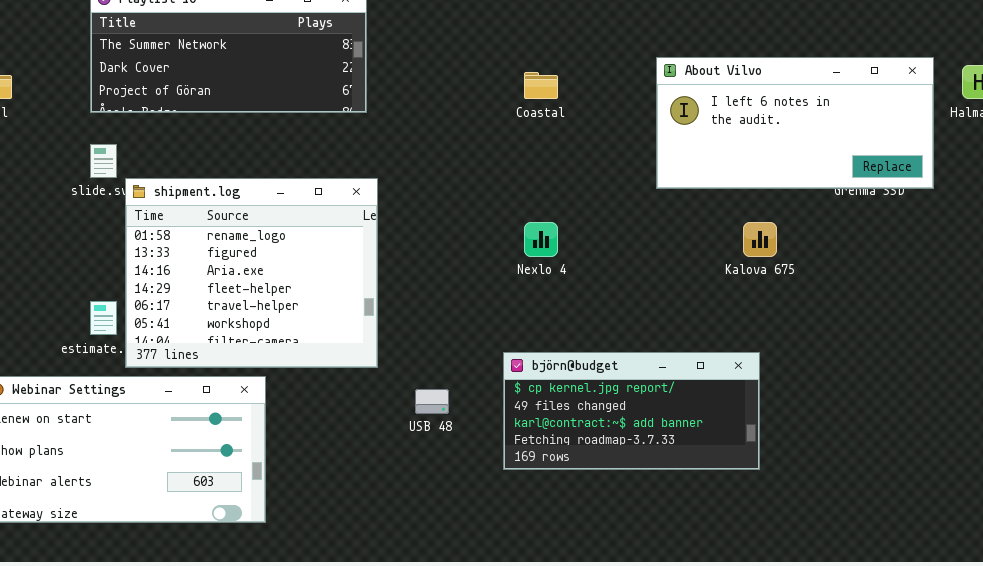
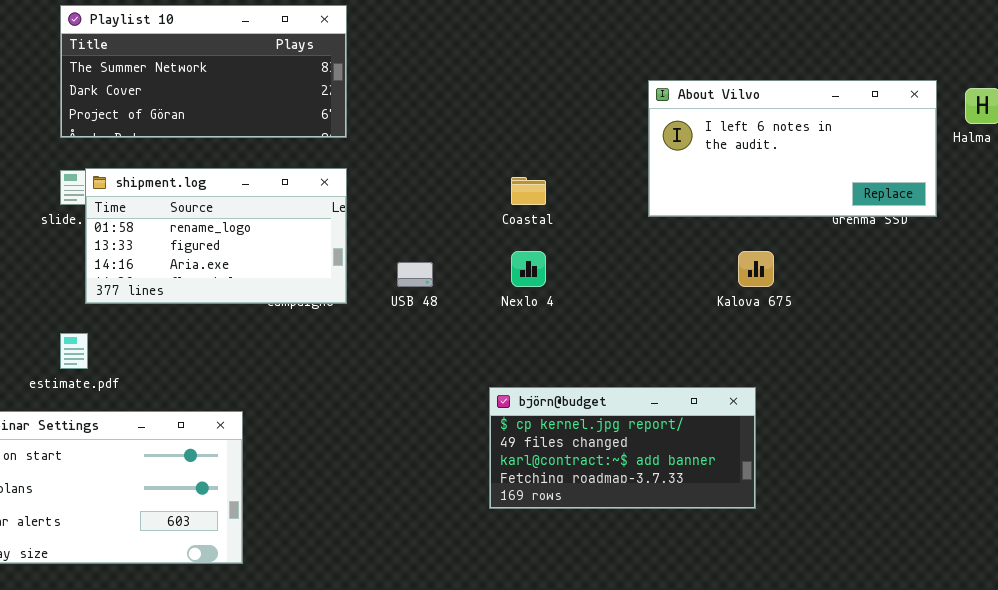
Coastal: [524,72,558,99] -> [511,177,546,205], moved
shipment.log: [125,178,378,368] -> [85,168,347,304], moved, resized
USB 48: [415,389,449,414] -> [397,262,433,287], moved

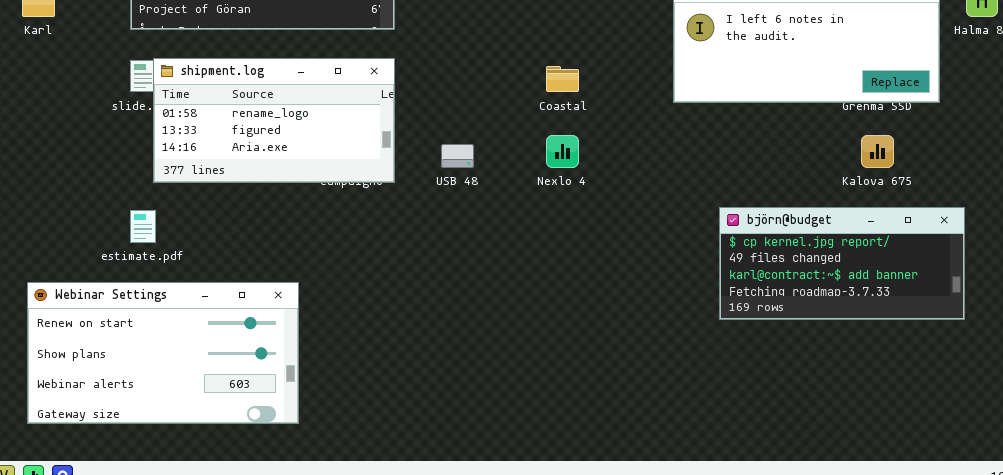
Kalova 675: [738,251,774,287] -> [861,135,894,168], moved
björn@budget: [489,387,756,509] -> [719,207,965,320], moved

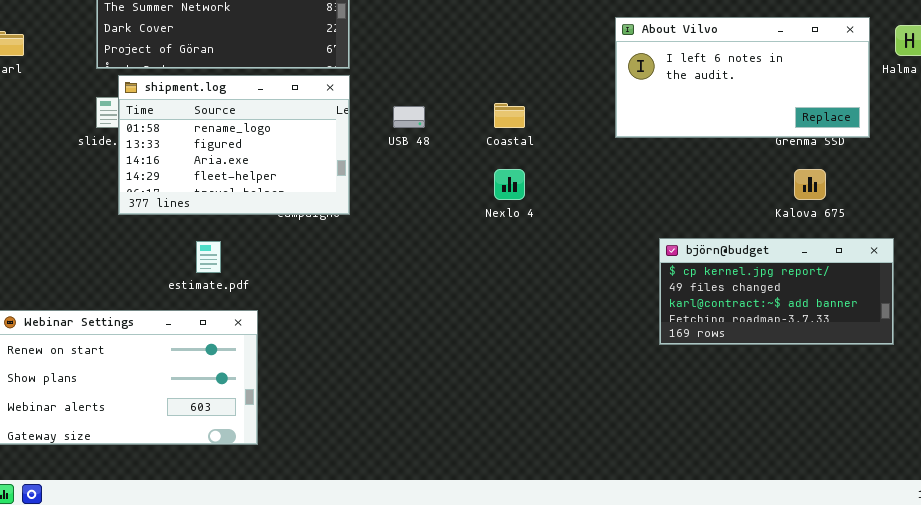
shipment.log: [153,58,395,183] -> [118,75,350,215], resized
USB 48: [441,144,474,168] -> [393,106,425,128], moved
estimate.pdf: [130,210,156,243] -> [196,241,221,273], moved

